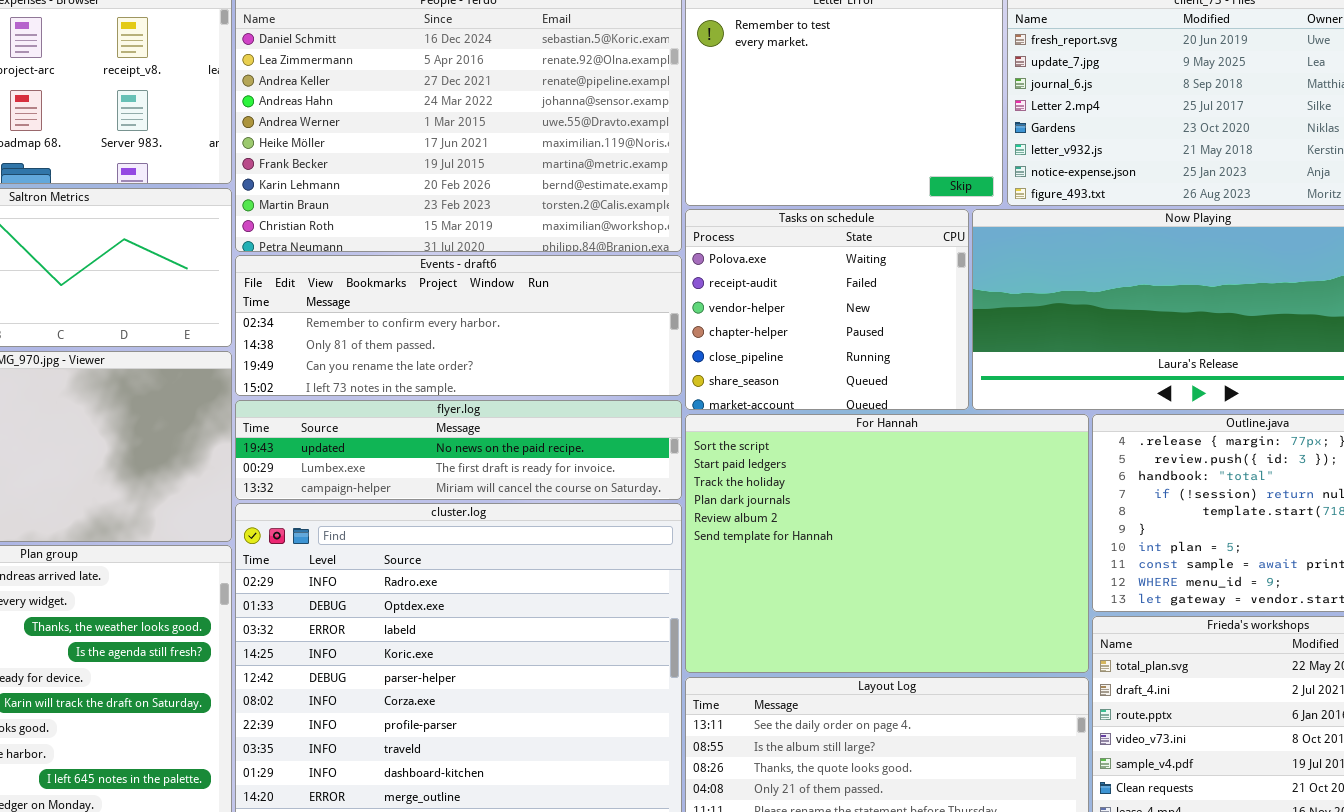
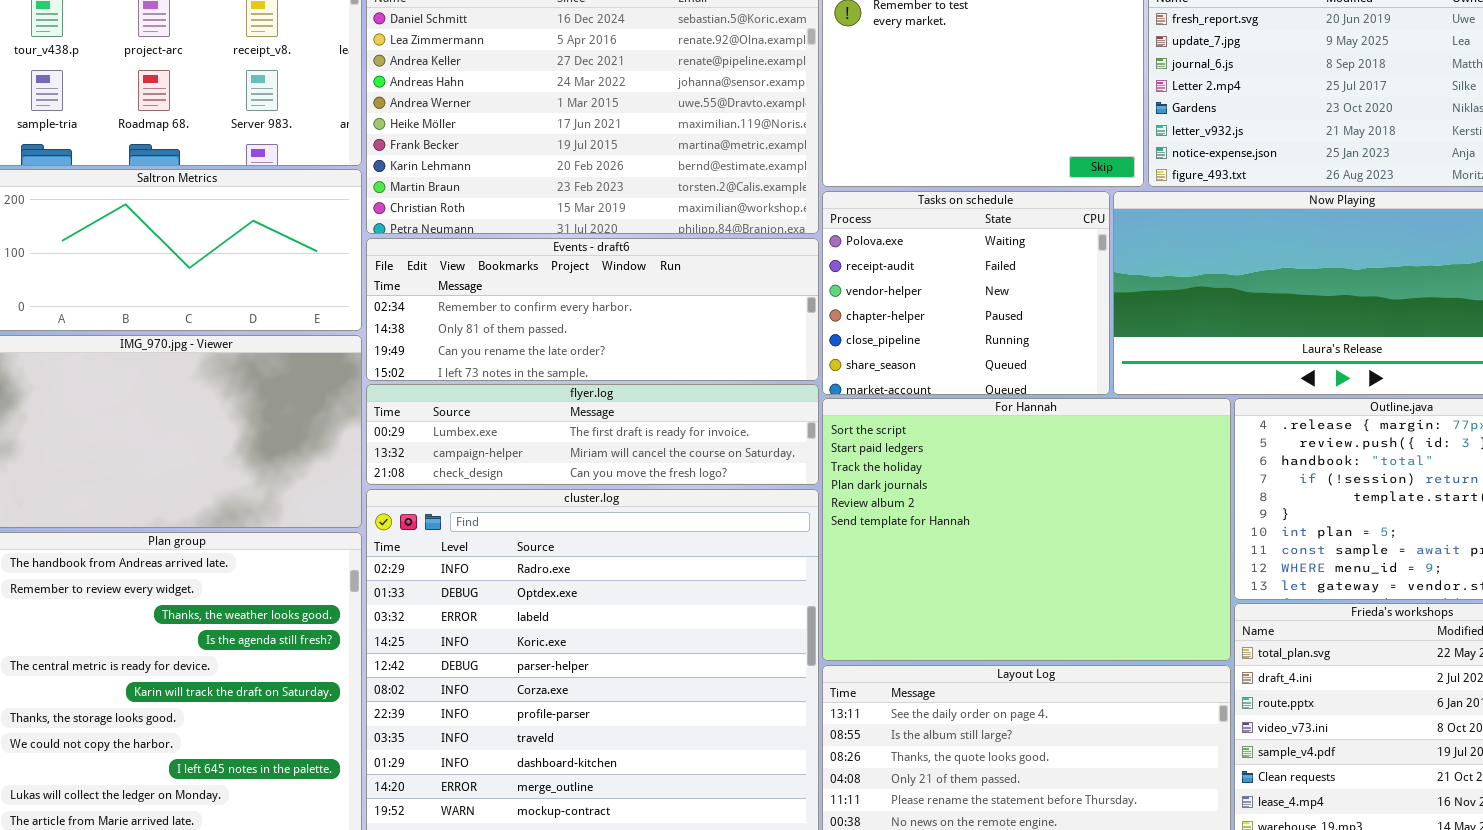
flyer.log: [235,400,682,500] -> [366,384,819,485], scrolled down 1 row

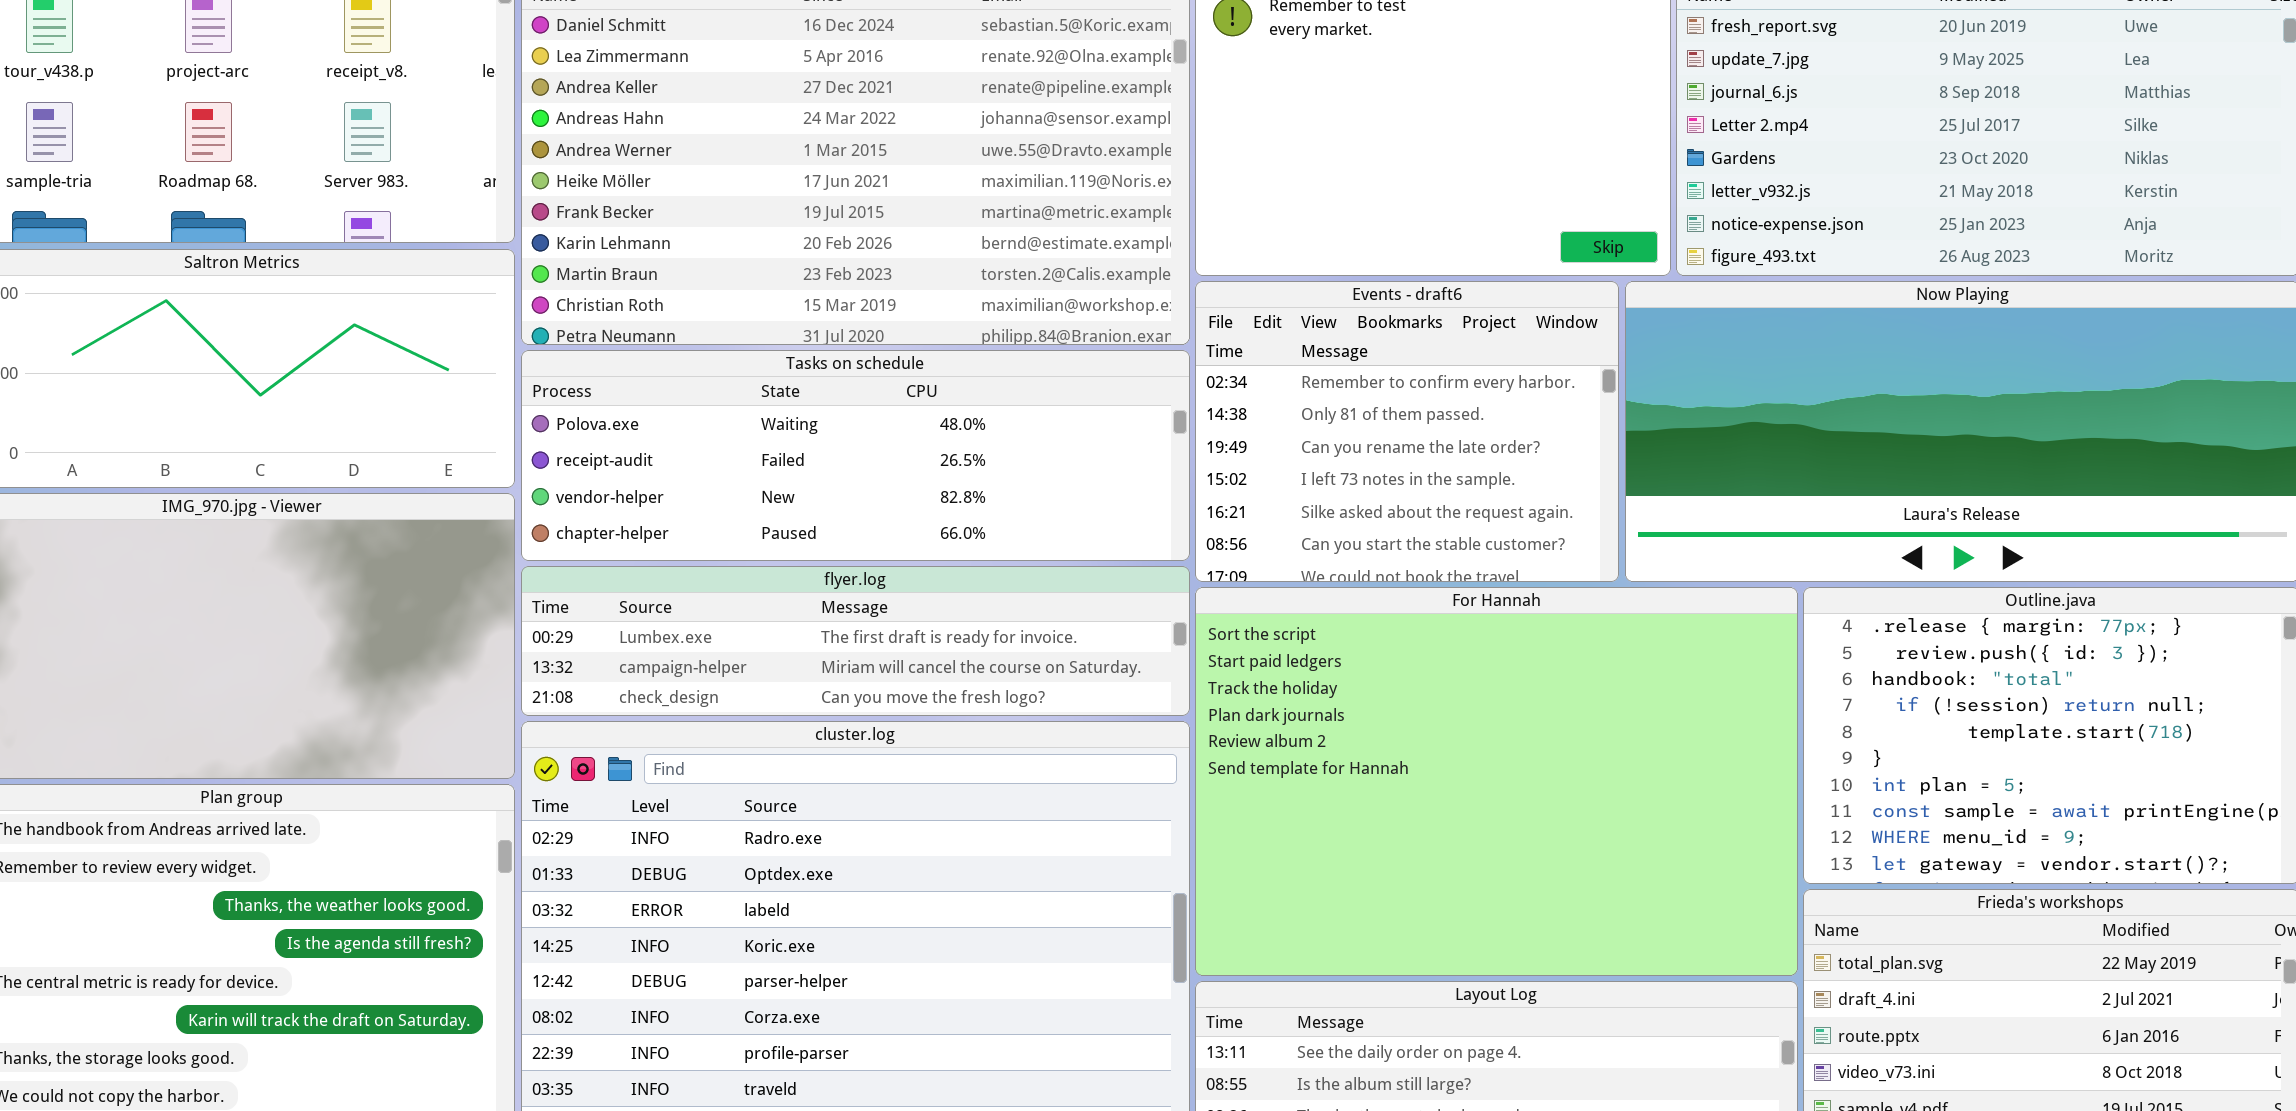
Tasks on schedule: [822,191,1110,395] -> [521,350,1190,561], moved, resized
Events - draft6: [366,238,819,381] -> [1195,281,1619,582], moved, resized

